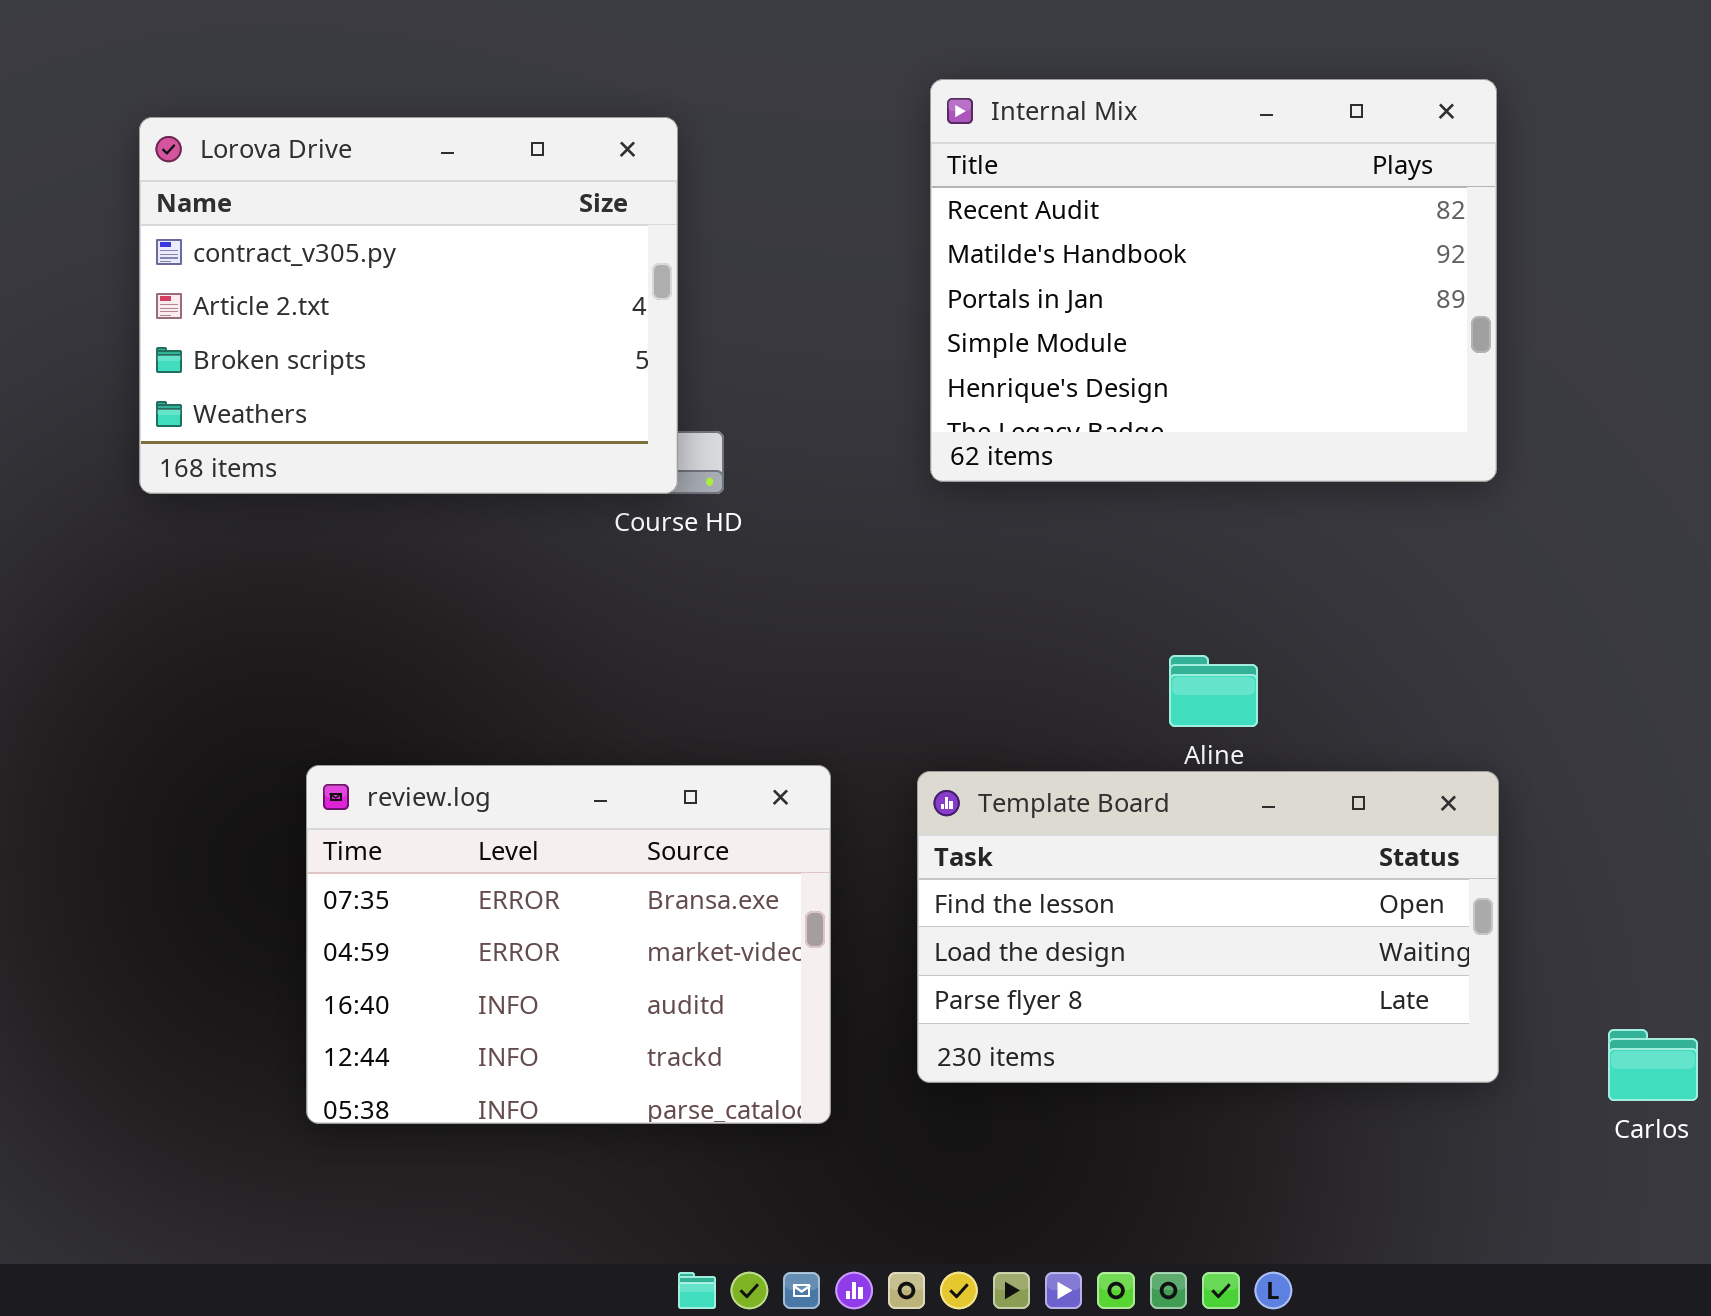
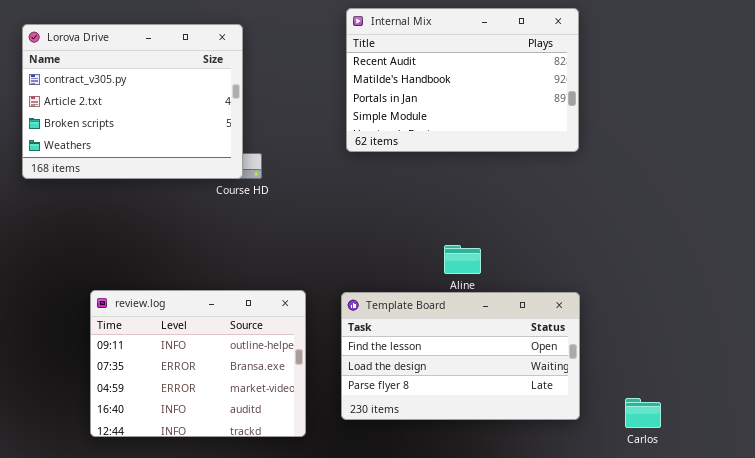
Internal Mix: [930,79,1497,482] -> [346,8,579,152], resized
review.log: [306,765,831,1124] -> [90,290,306,437], scrolled up 1 row

